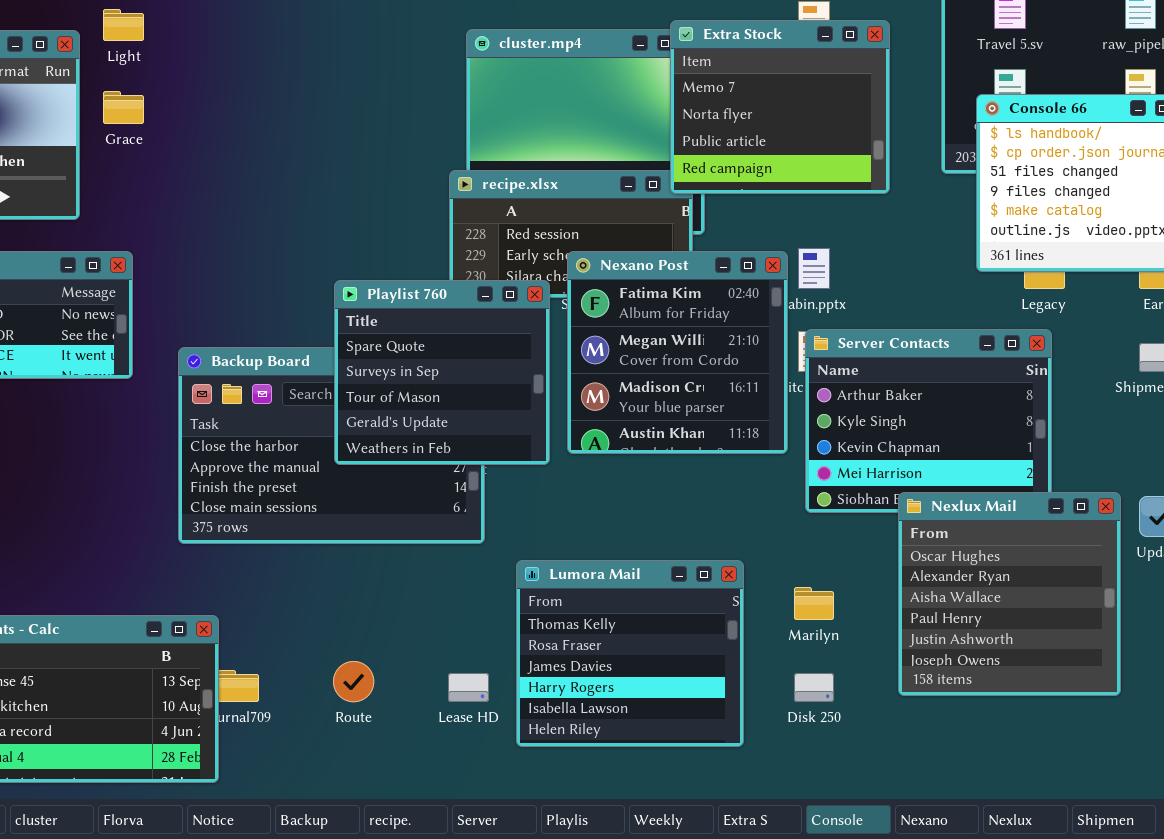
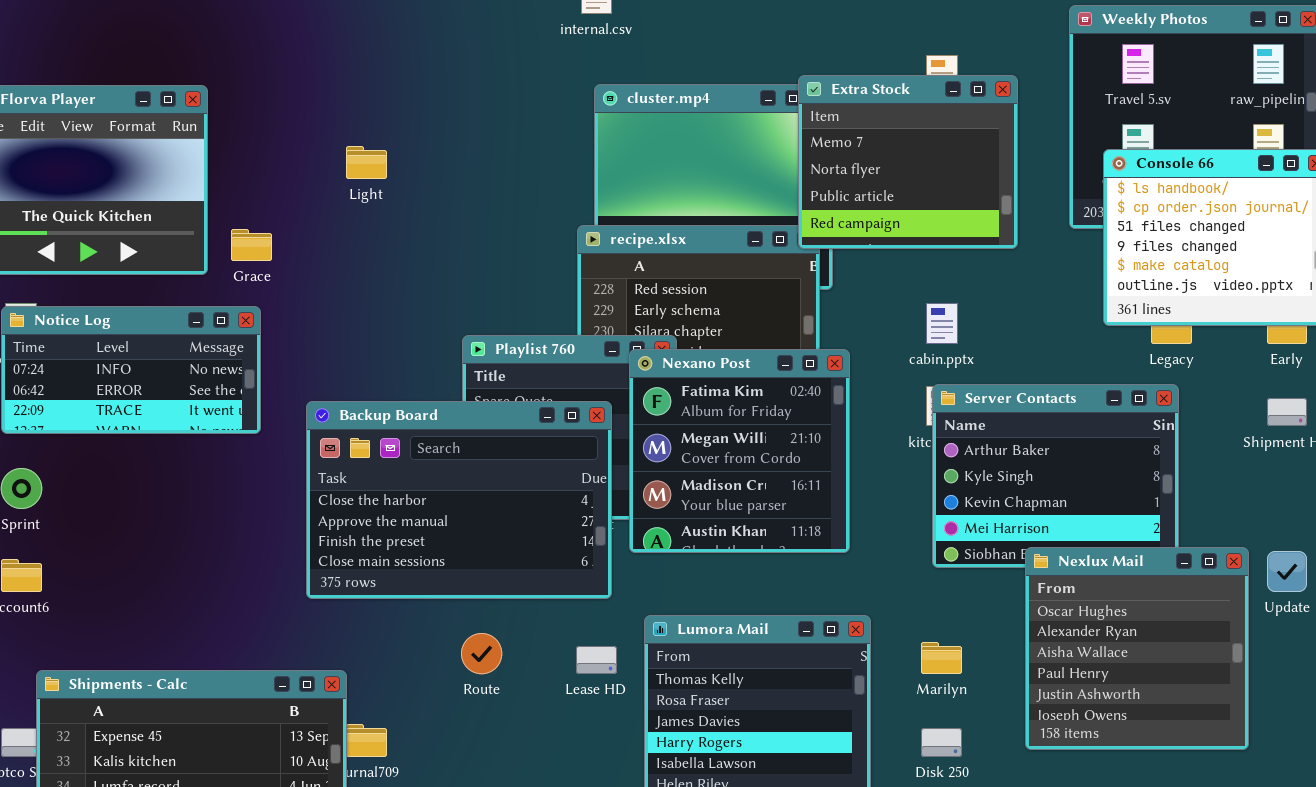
Light: [103,9,144,41] -> [346,146,387,179], moved
Grace: [103,91,144,124] -> [231,229,272,261], moved
Nexano Post: [567,251,788,454] -> [629,349,850,553], moved
Backup Board: [178,347,485,544] -> [306,401,612,599], raised
Route: [333,661,374,702] -> [461,633,502,674], moved
Lease HD: [448,673,489,702] -> [576,646,617,674], moved

